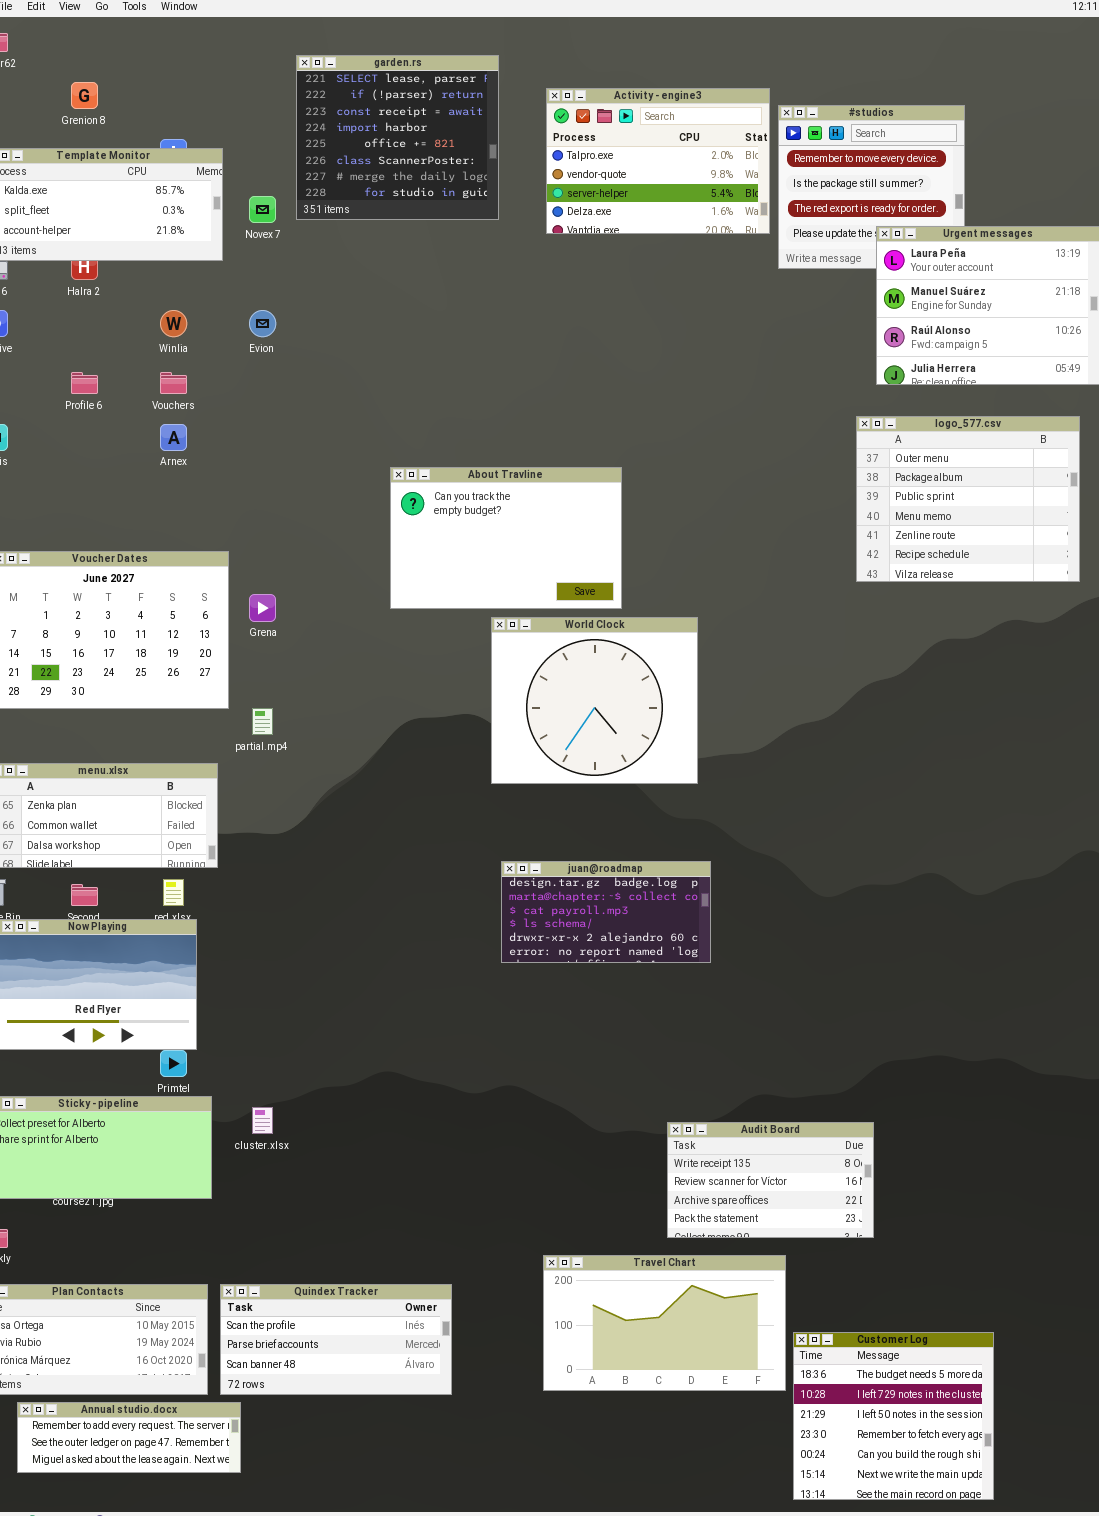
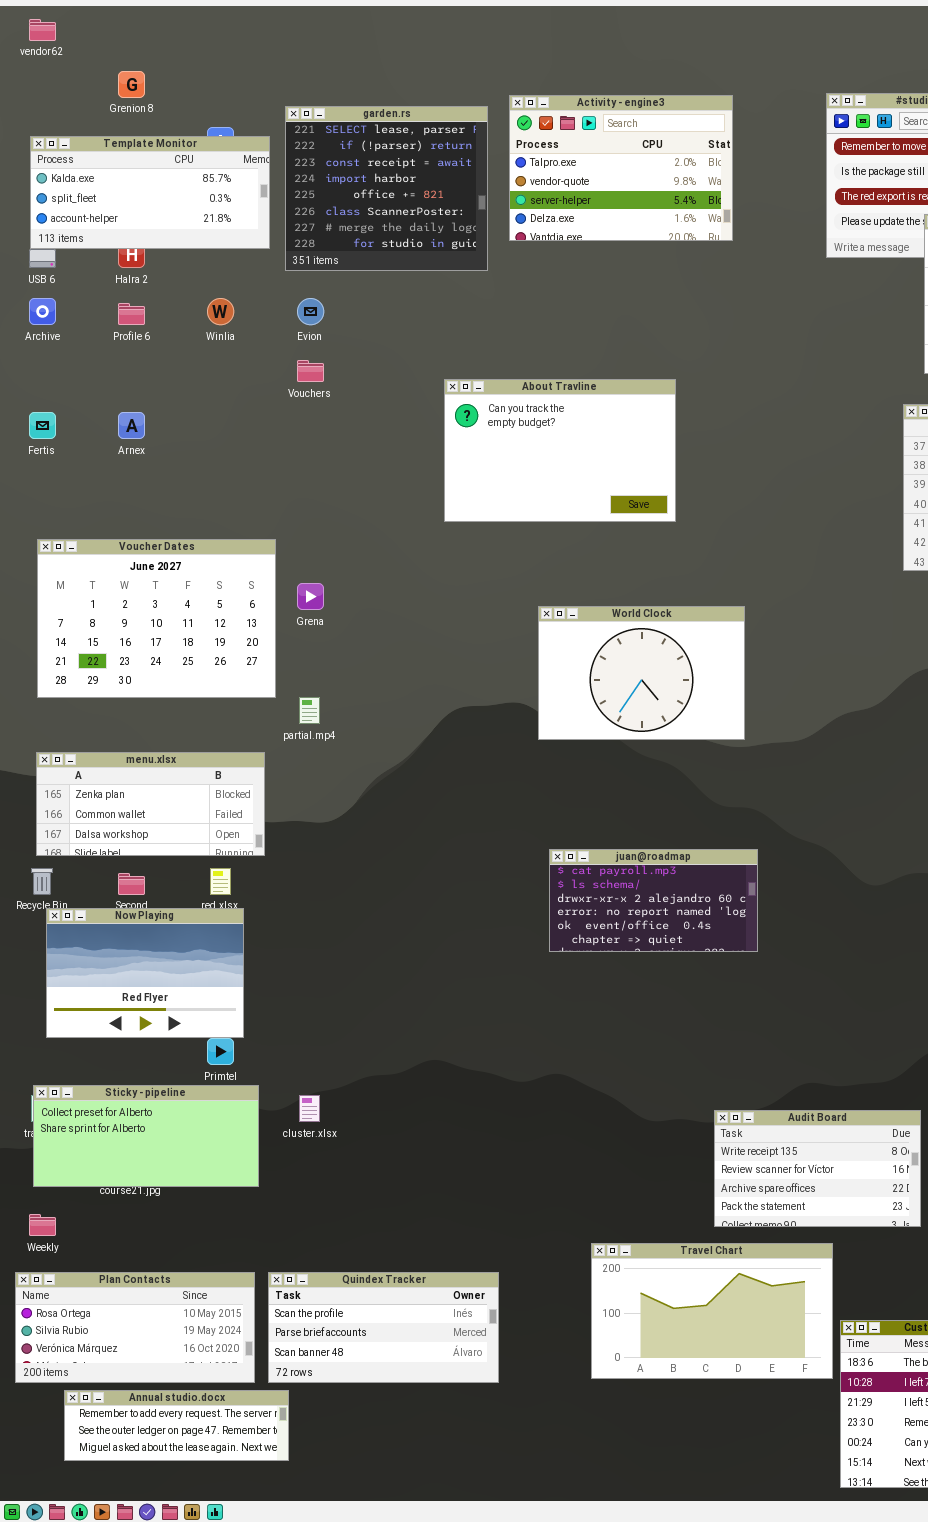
garden.rs: [296,55,499,220] -> [285,106,488,271], moved
Activity - engine3: [546,88,770,234] -> [509,95,733,241], moved
Profile 6: [71,372,98,394] -> [118,303,145,325], moved
Vouchers: [160,372,187,394] -> [297,360,324,382], moved
Arnex: [160,424,187,451] -> [118,412,145,439], moved
About Travline: [390,467,622,609] -> [444,379,676,522], moved
World Clock: [491,617,698,784] -> [538,606,745,740], resized
juan@roadmap: [501,861,711,963] -> [549,849,758,952], scrolled down 2 rows

